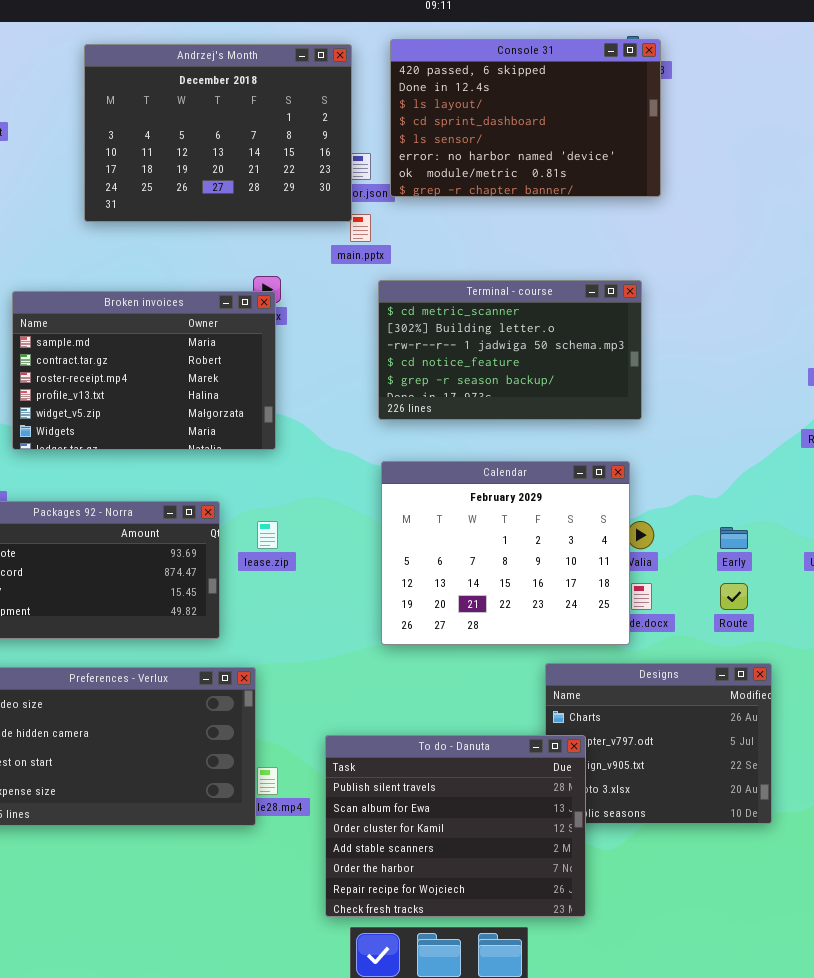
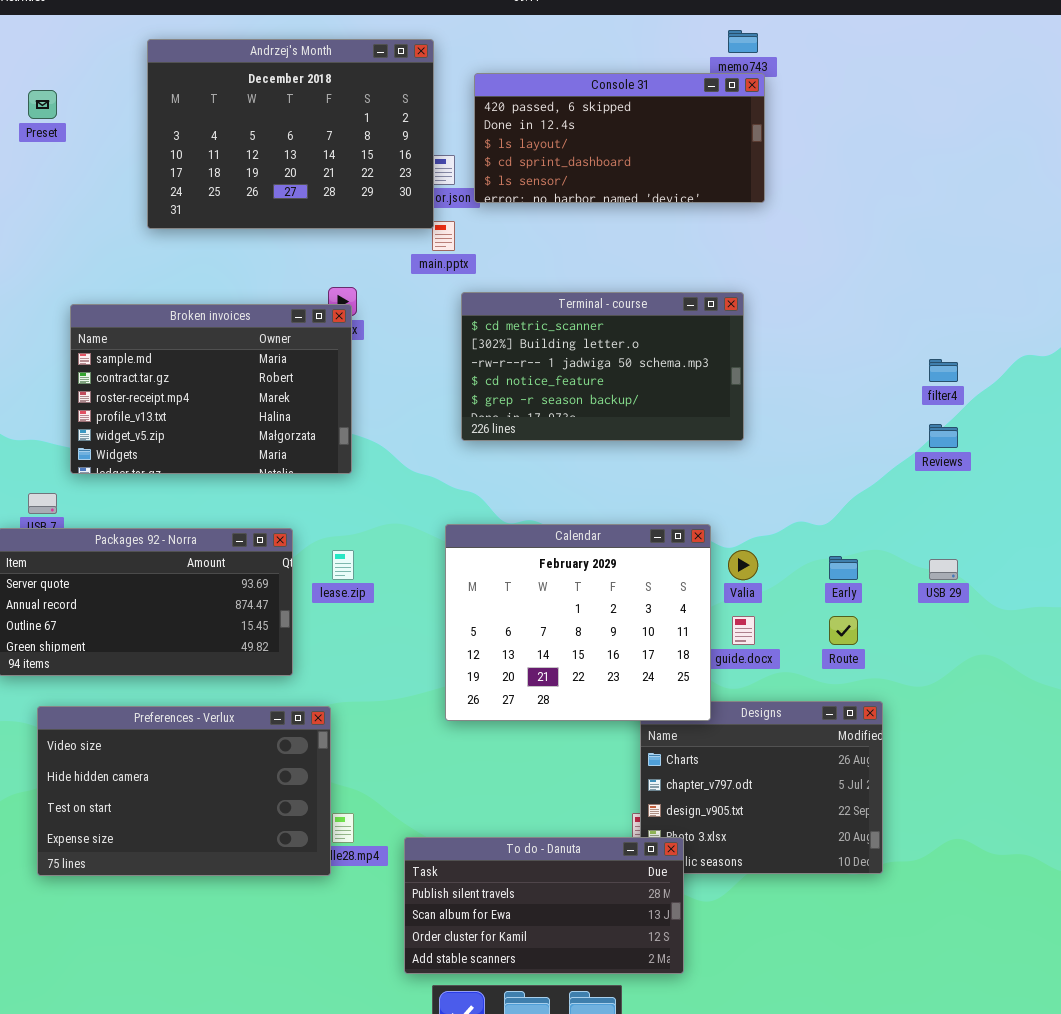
Console 31: [390,39,661,197] -> [474,73,765,203], resized
Calendar: [381,461,630,645] -> [445,524,711,721], moved
To do - Danuta: [325,735,586,917] -> [404,837,684,974], resized

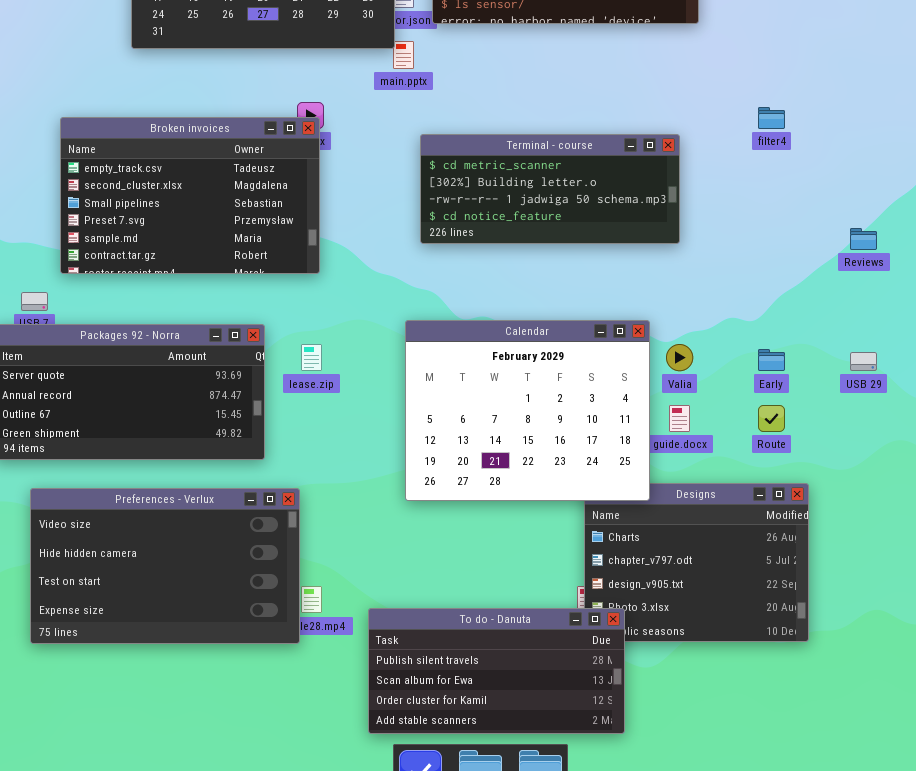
Terminal - course: [461,292,744,441] -> [420,134,680,244], resized
Broken invoices: [70,304,352,474] -> [60,117,320,274], scrolled up 4 rows
filter4: [929,359,958,382] -> [758,107,785,129], moved

